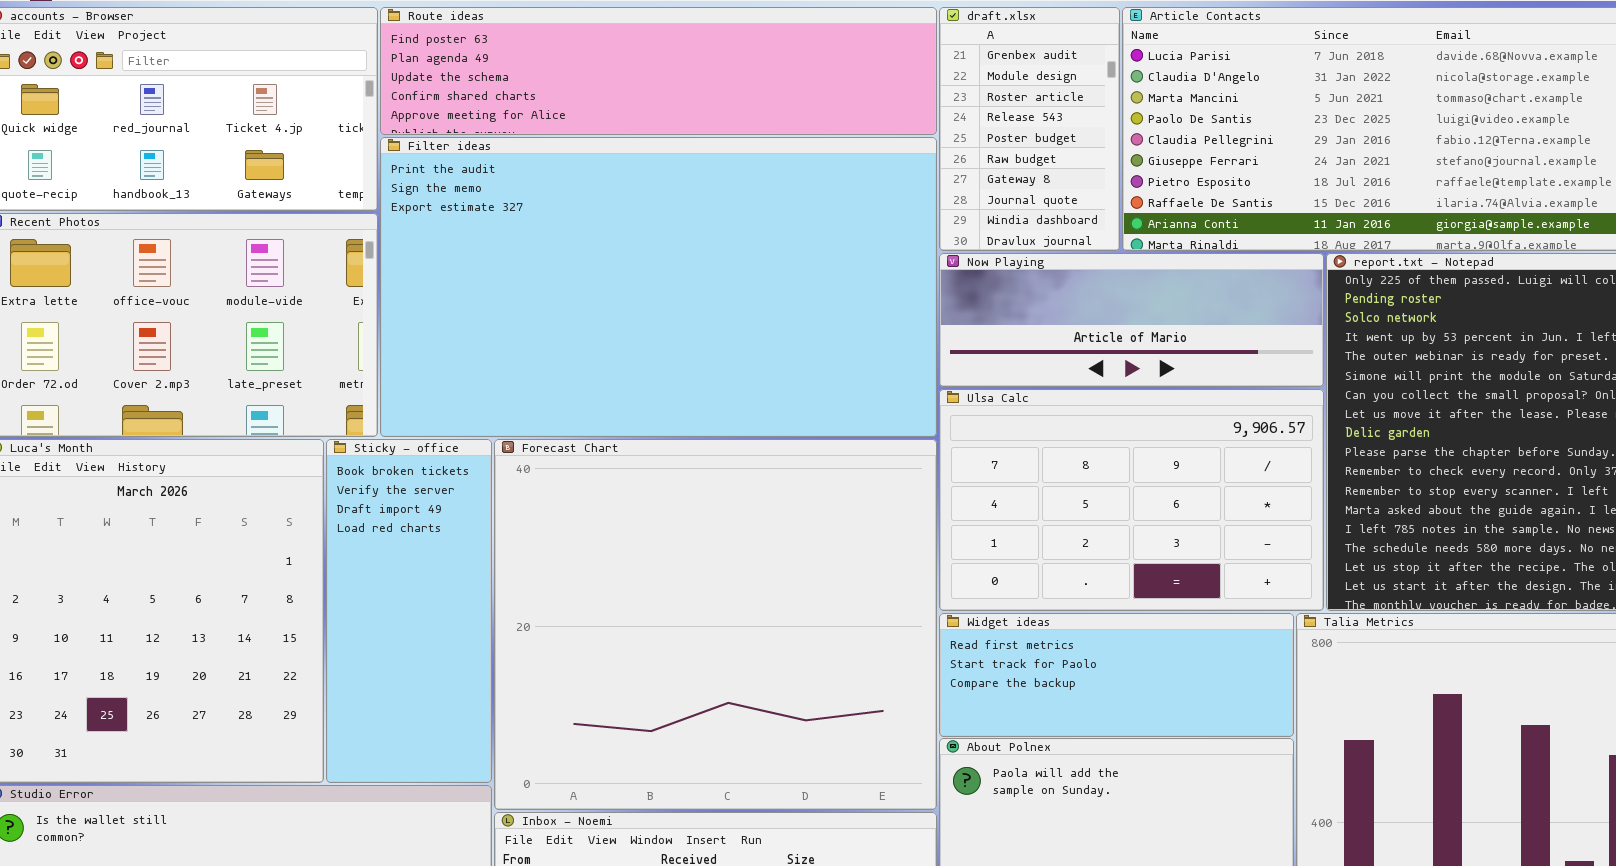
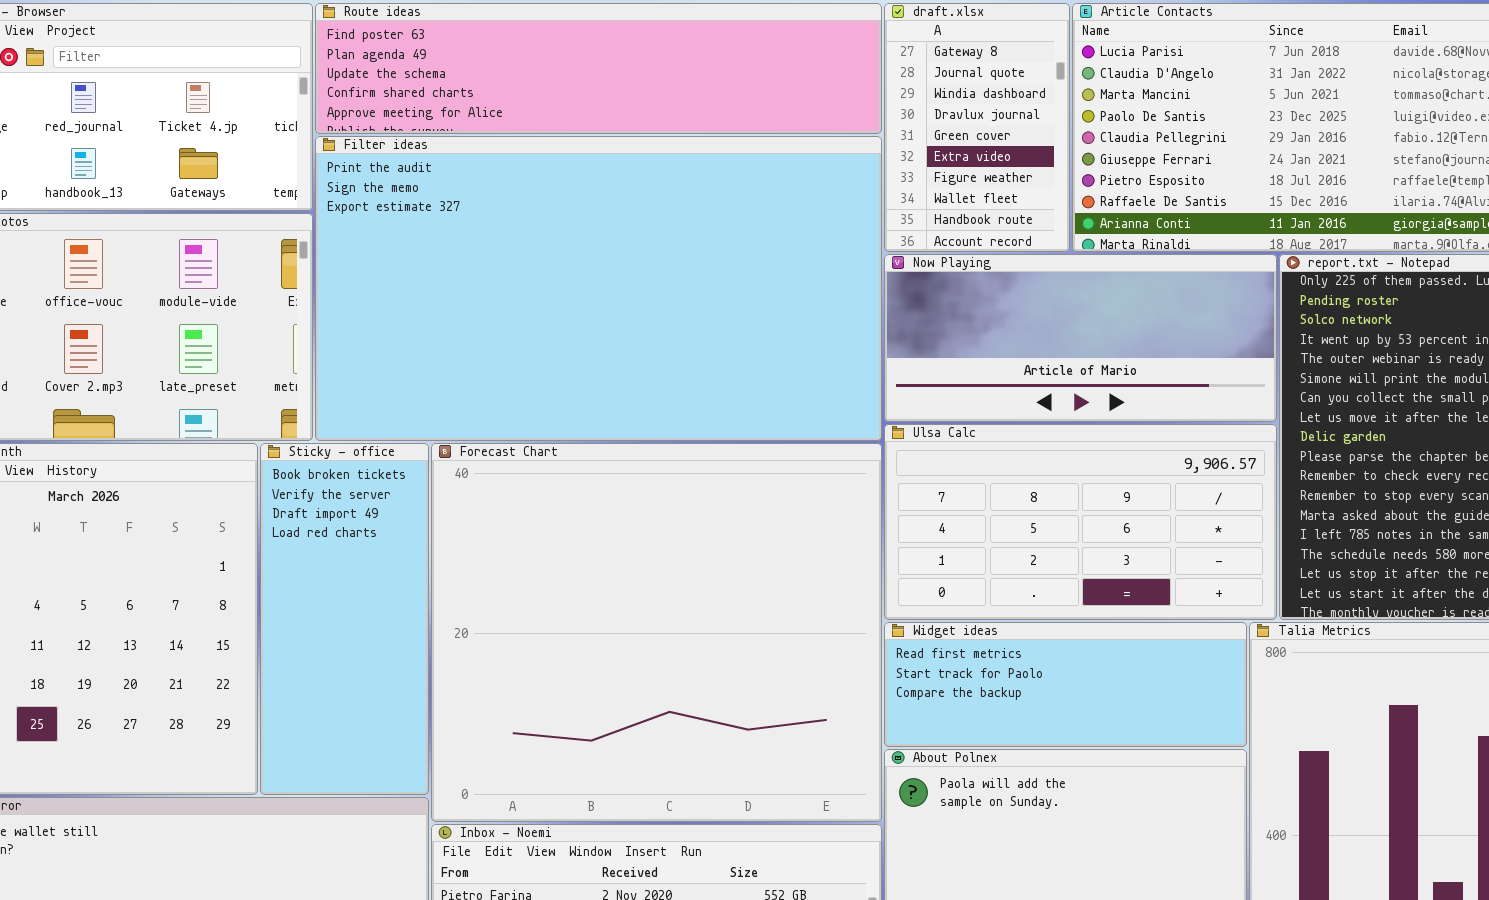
draft.xlsx: [939,7,1120,251] -> [884,3,1070,252], scrolled down 6 rows
Now Playing: [939,253,1324,387] -> [884,254,1277,422], resized
Ulsa Calc: [939,389,1324,611] -> [884,424,1277,620], resized

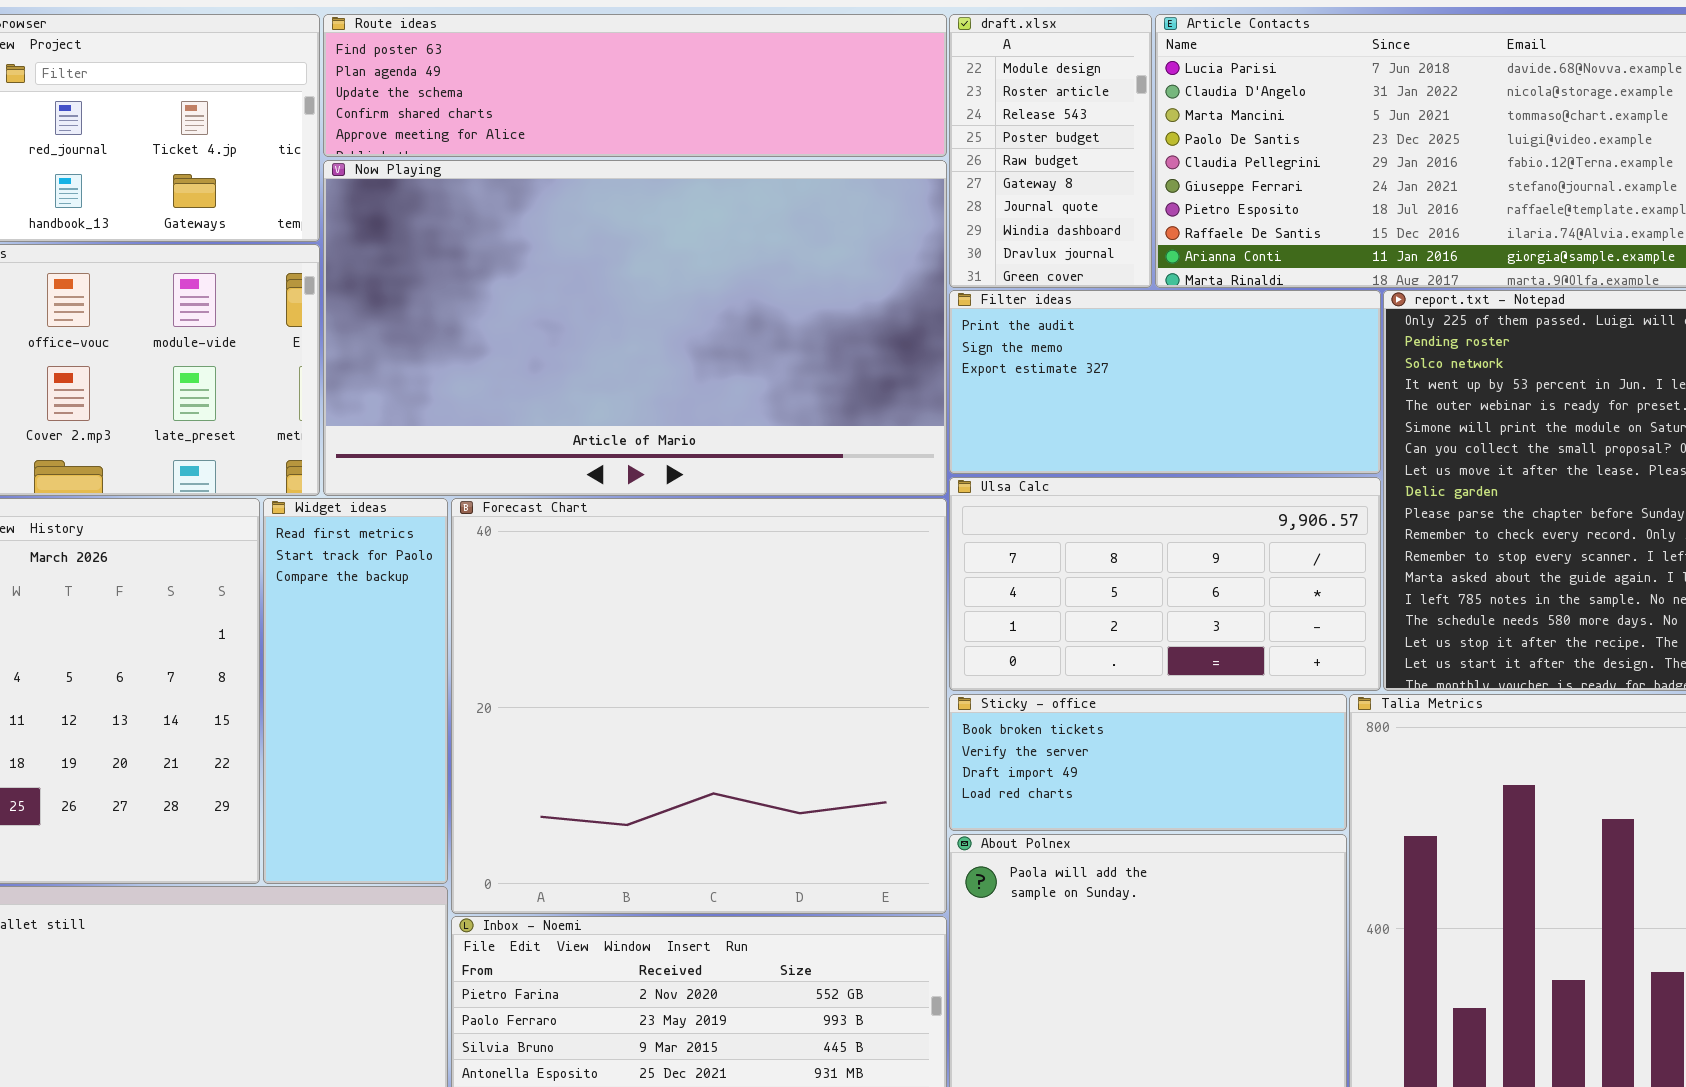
draft.xlsx: [884,3,1070,252] -> [949,14,1152,288], scrolled up 5 rows
Filter ideas: [315,136,882,441] -> [949,290,1381,474], moved, resized
Now Playing: [884,254,1277,422] -> [323,160,947,496], moved, resized
Sticky - office: [260,443,429,795] -> [949,694,1347,831], moved, resized
Widget ideas: [884,622,1247,747] -> [263,498,448,884], moved, resized

